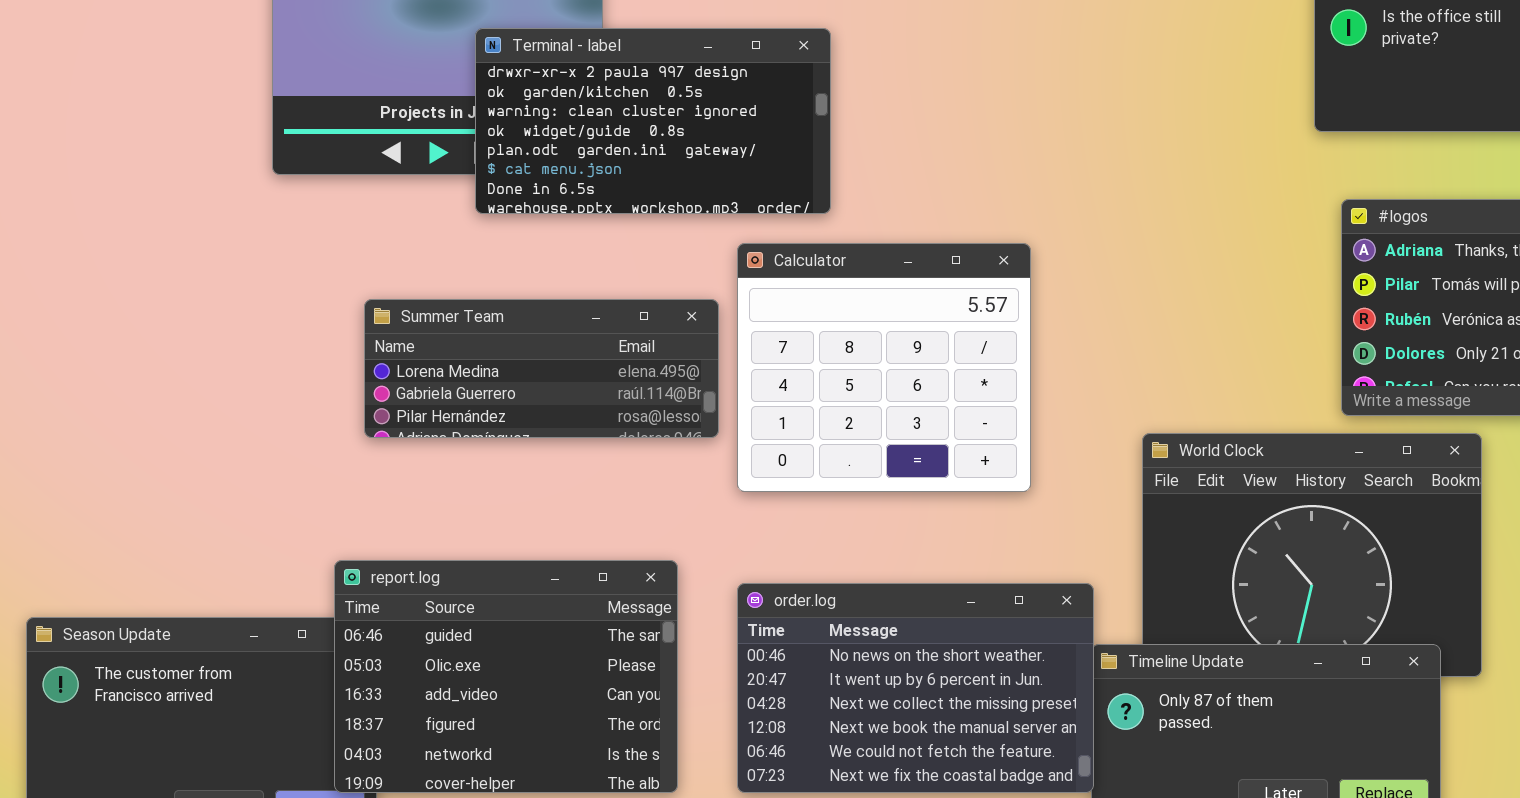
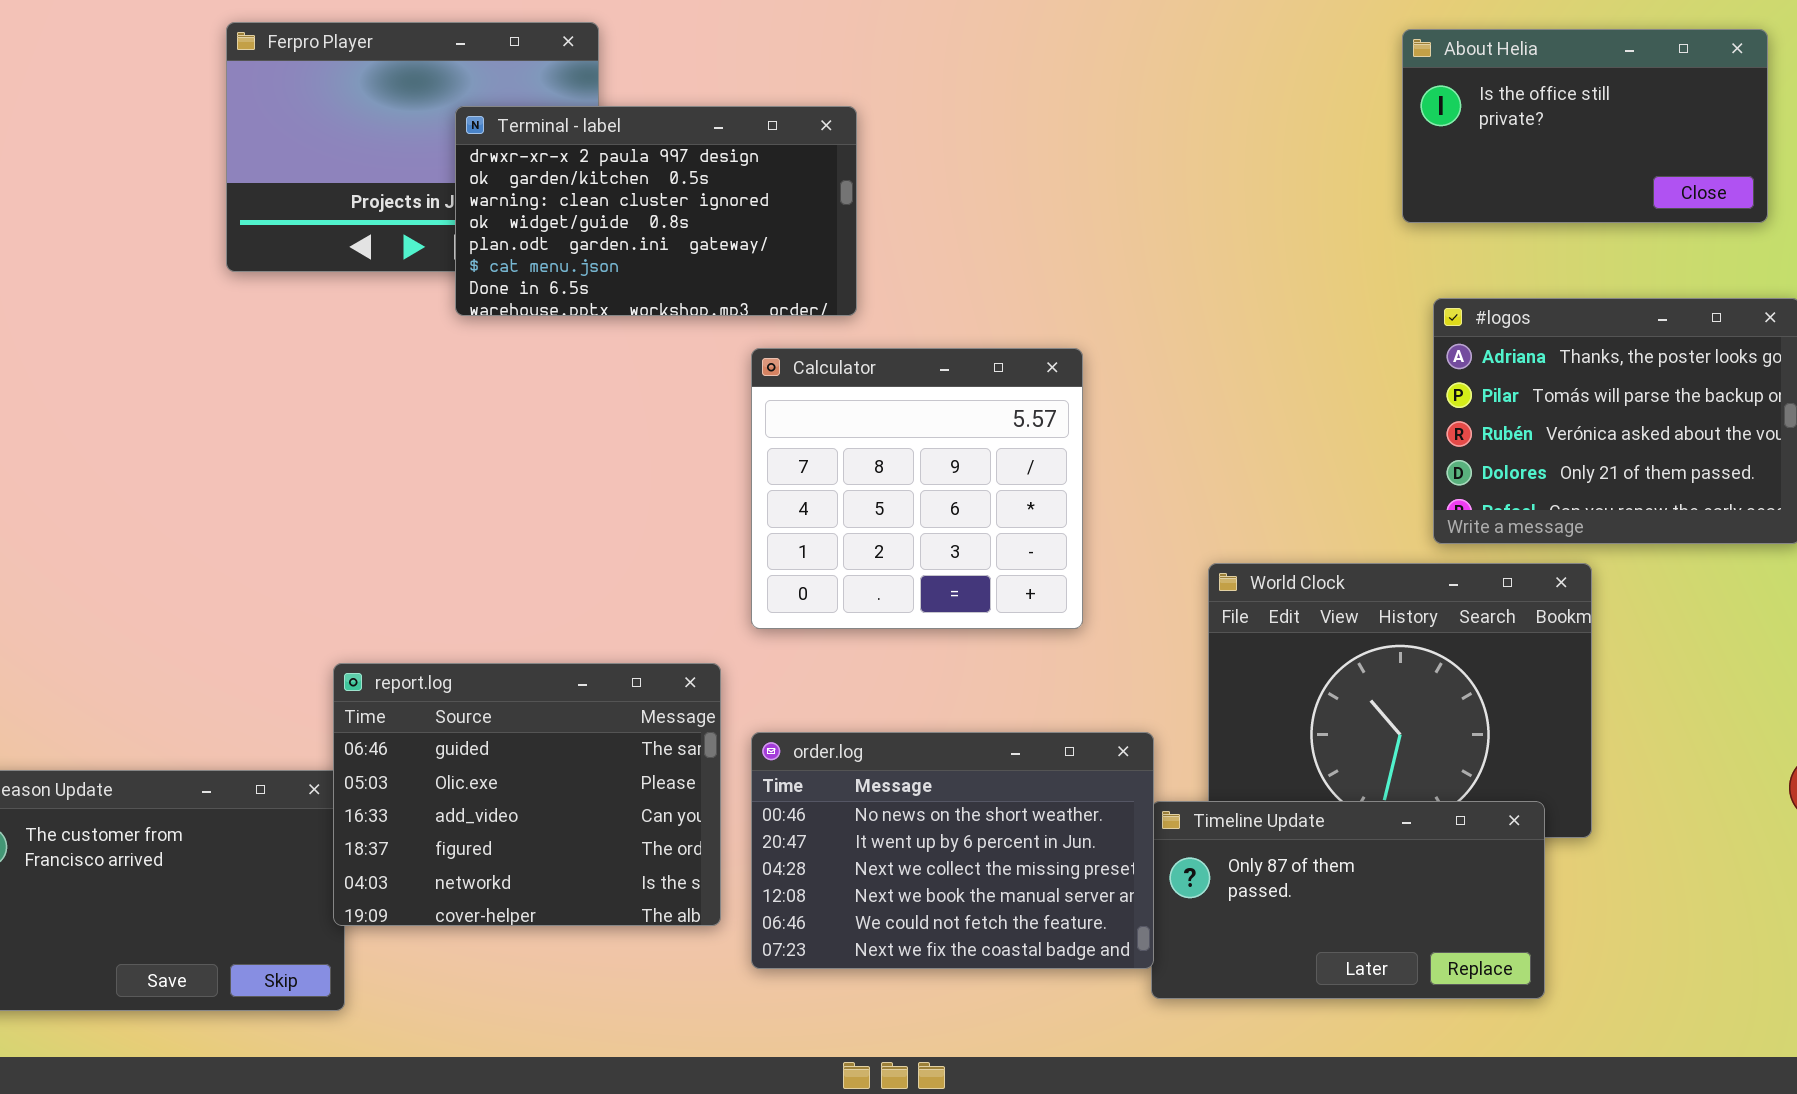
Summer Team: [364,299,719,438] -> none, closed
report.log: [334,560,678,793] -> [333,663,721,926], moved

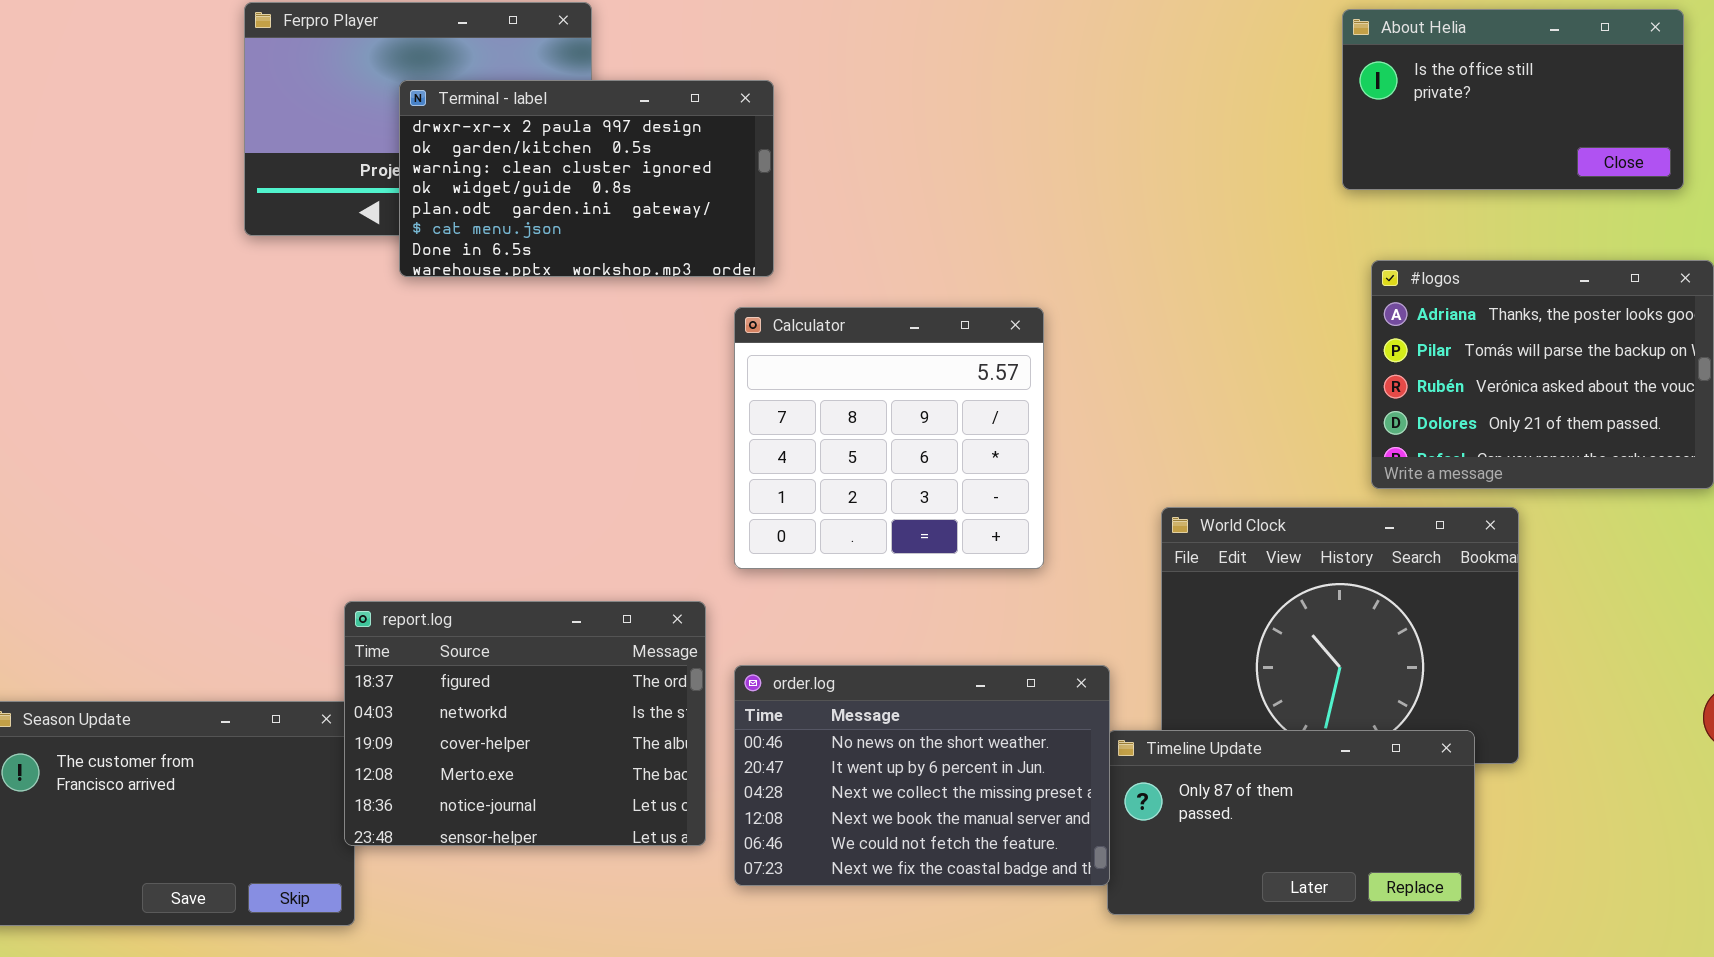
Terminal - label: [455,106,857,316] -> [399,80,774,277], moved
report.log: [333,663,721,926] -> [344,601,706,846], scrolled down 3 rows

